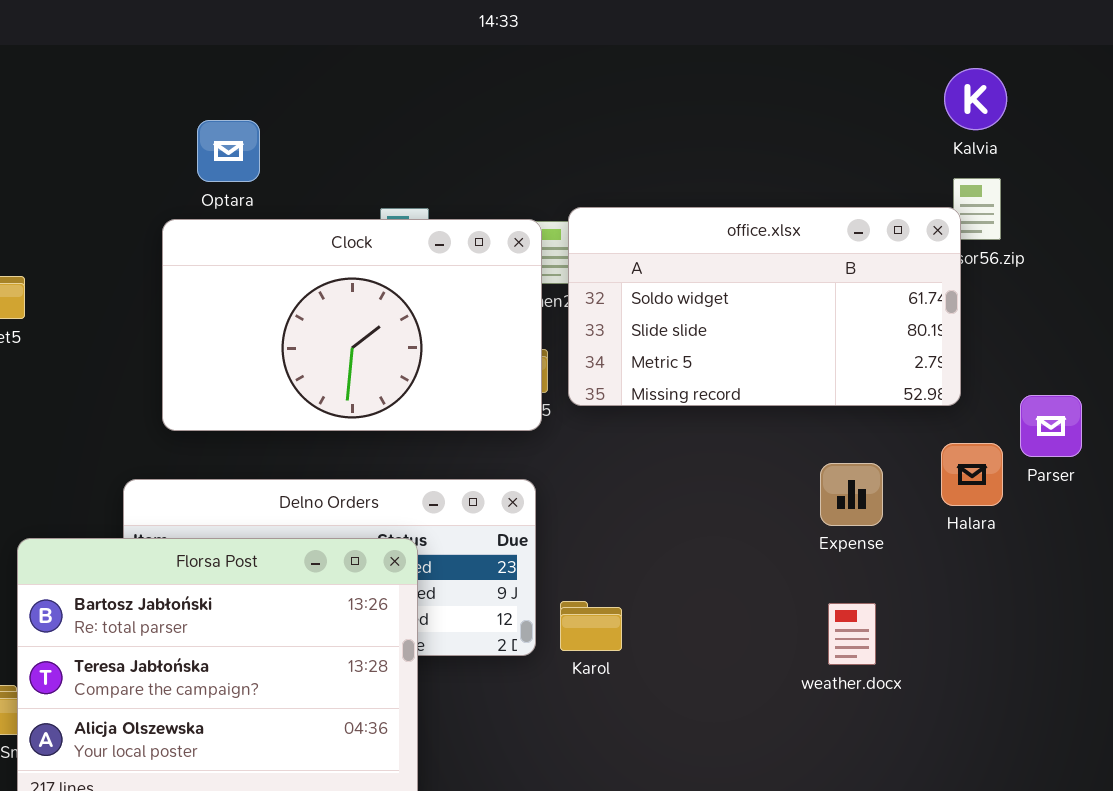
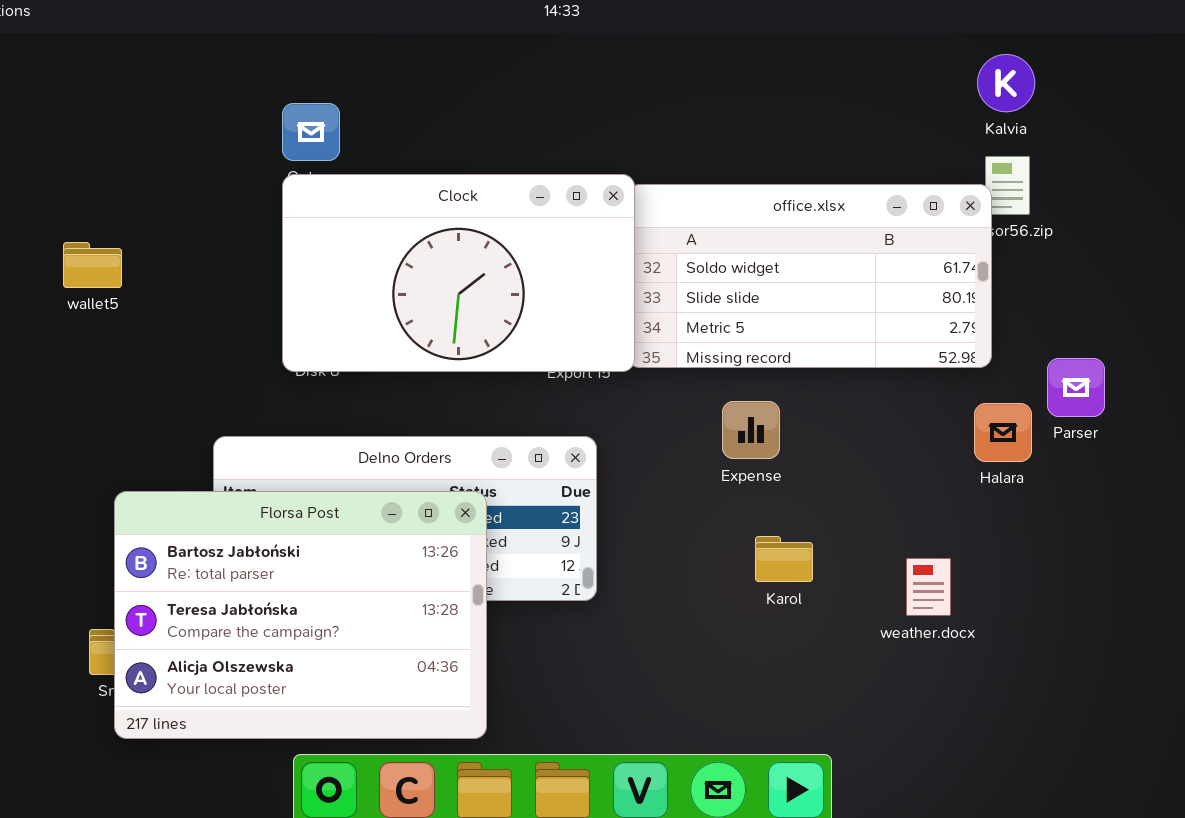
Clock: [162,219,542,431] -> [282,174,635,372], moved
Expense: [820,463,883,526] -> [722,401,780,459], moved
Karol: [560,601,622,651] -> [755,536,813,582], moved
weather.docx: [828,603,876,665] -> [906,558,951,616], moved

